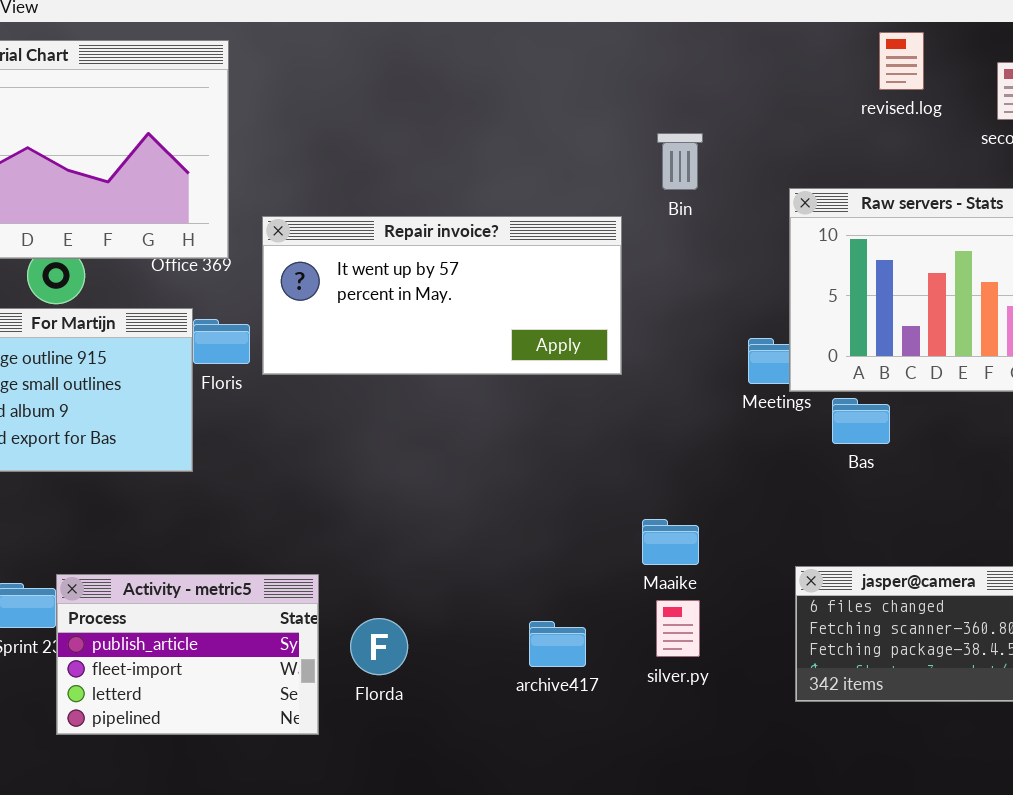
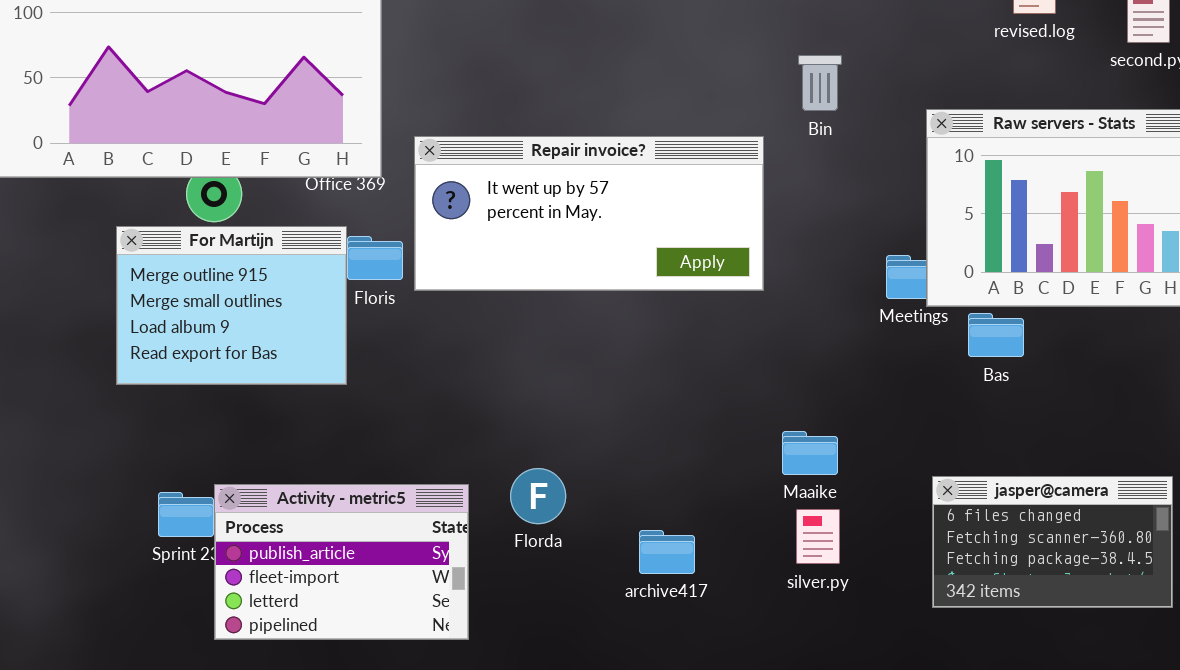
Florda: [350,618,408,675] -> [510,468,566,524], moved
archive417: [529,621,586,667] -> [639,530,695,574], moved

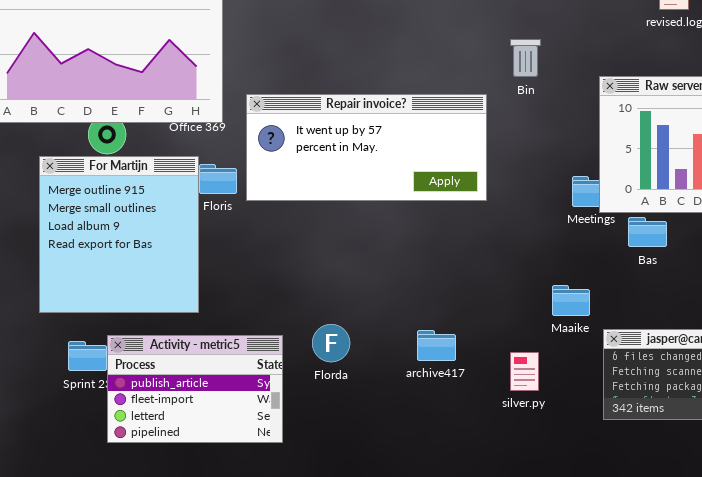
For Martijn: [116,226,347,385] -> [39,156,199,313], resized
Maaike: [782,431,838,475] -> [552,285,590,316], moved
archive417: [639,530,695,574] -> [417,330,456,361], moved

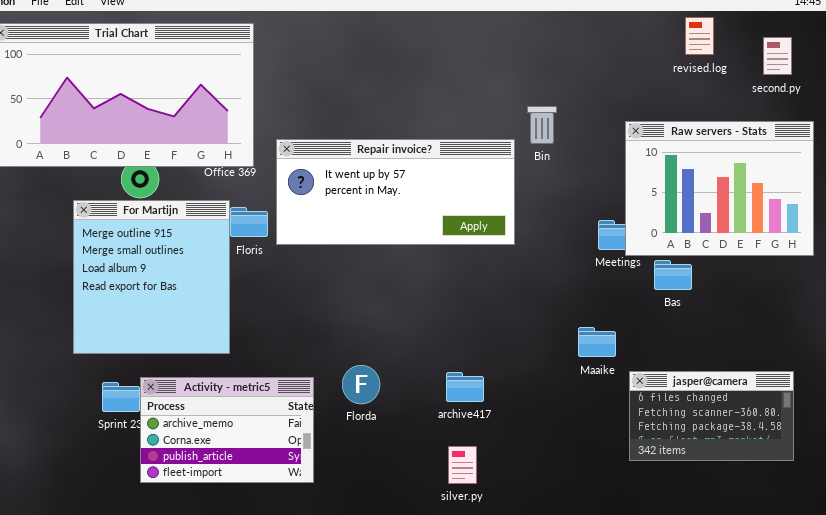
Bin: [510,39,541,77] -> [527,106,557,144], moved
Activity - metric5: [107,335,283,443] -> [140,377,314,483], scrolled up 2 rows
silver.py: [510,352,539,391] -> [448,446,477,484], moved

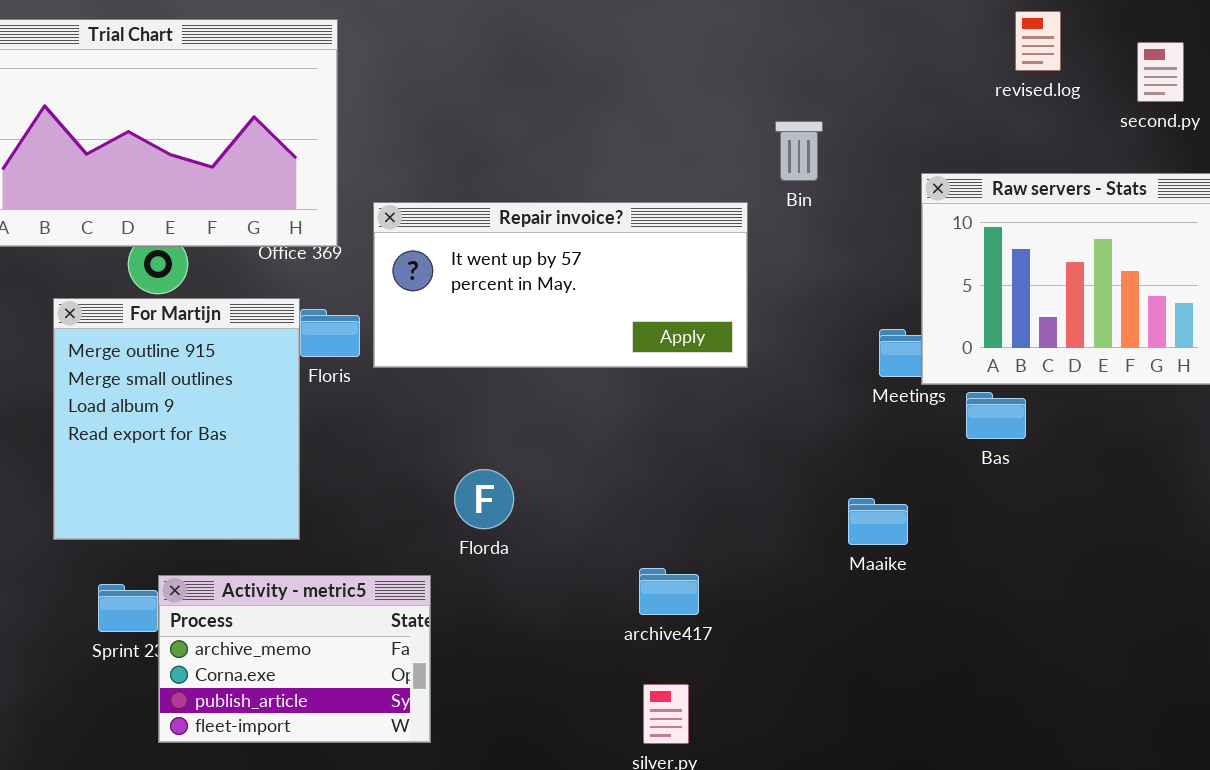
Bin: [527,106,557,144] -> [775,121,823,181], moved
Florda: [342,365,380,404] -> [454,469,514,529], moved
jasper@camera: [629,371,794,461] -> none, closed

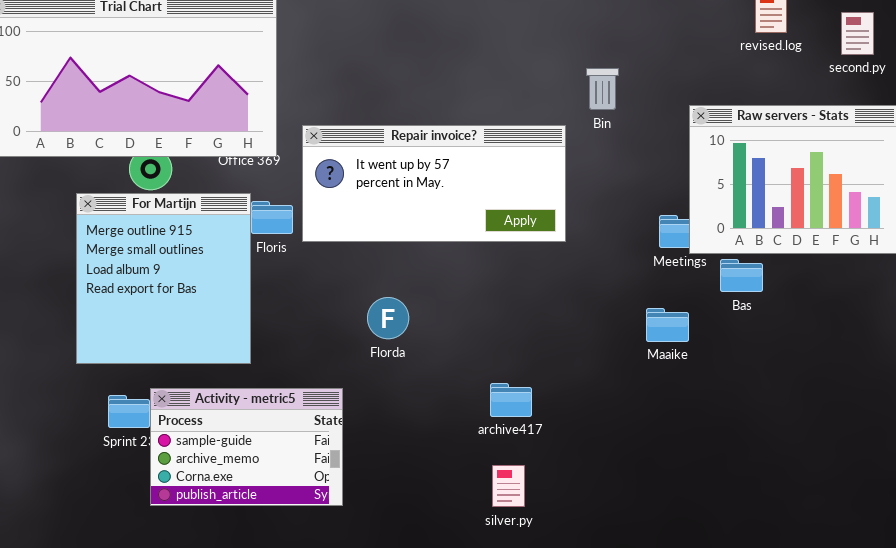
Florda: [454,469,514,529] -> [367,297,409,339], moved
Maaike: [848,498,908,545] -> [646,308,689,342], moved
Activity - metric5: [158,575,431,743] -> [150,388,343,506], scrolled up 1 row

